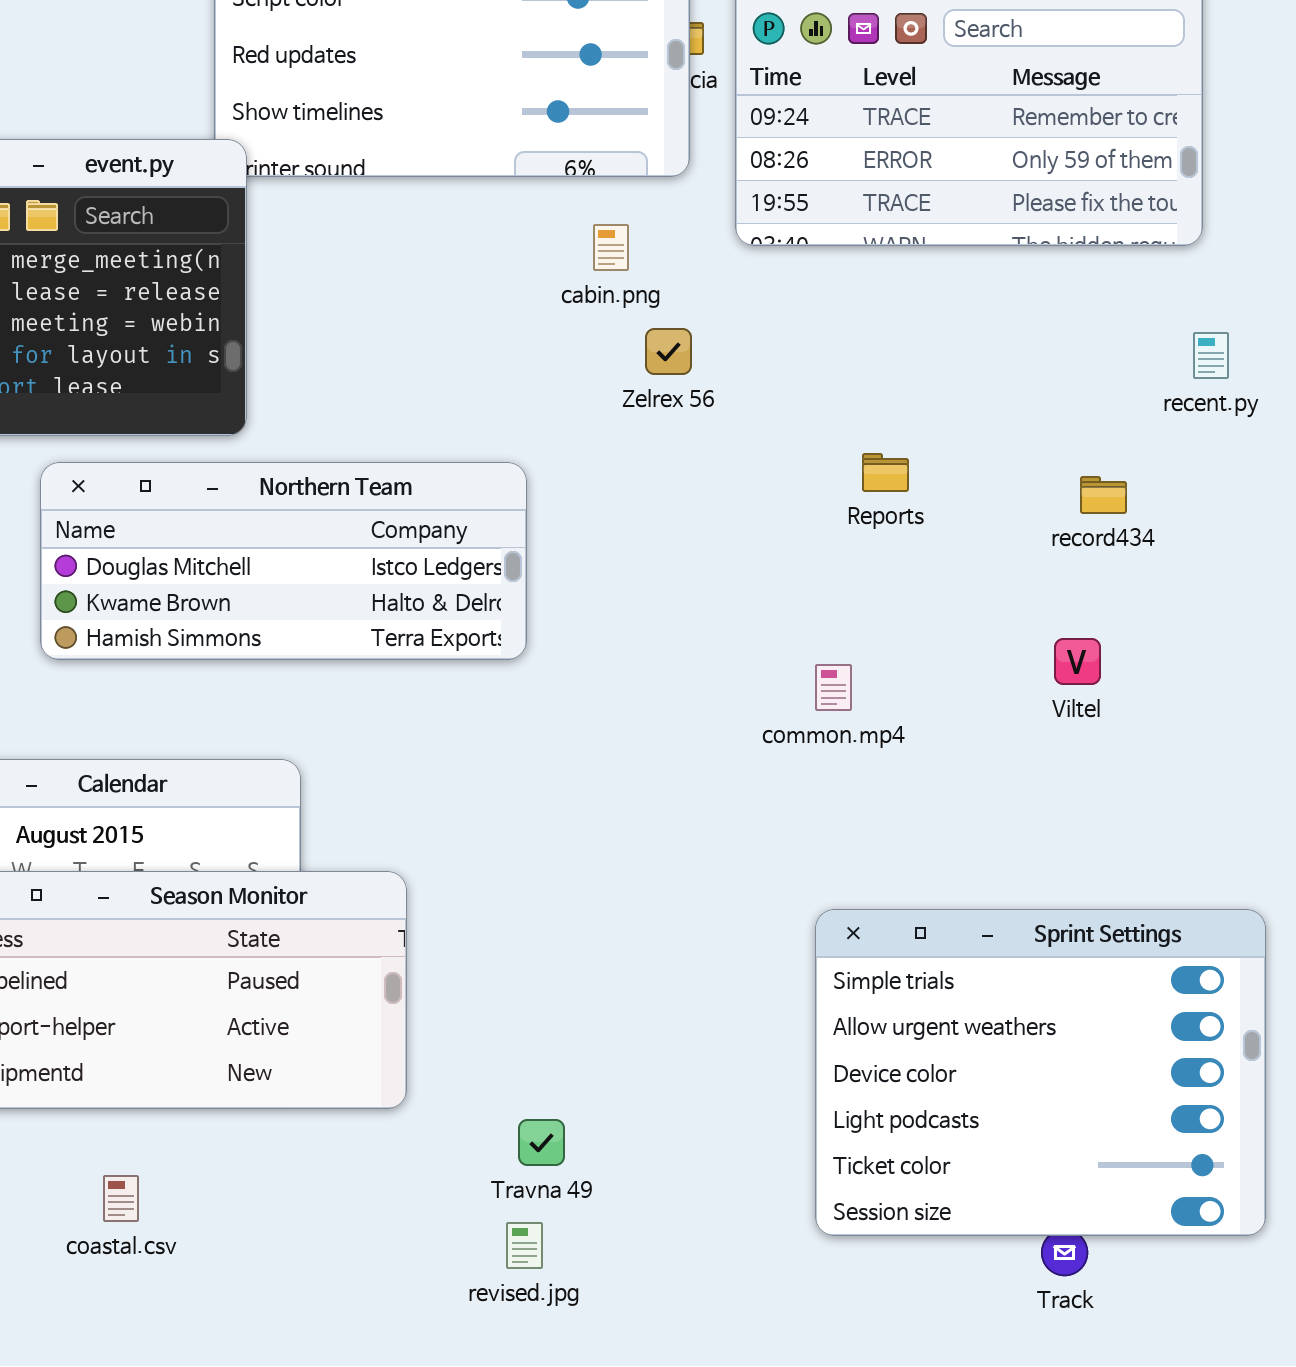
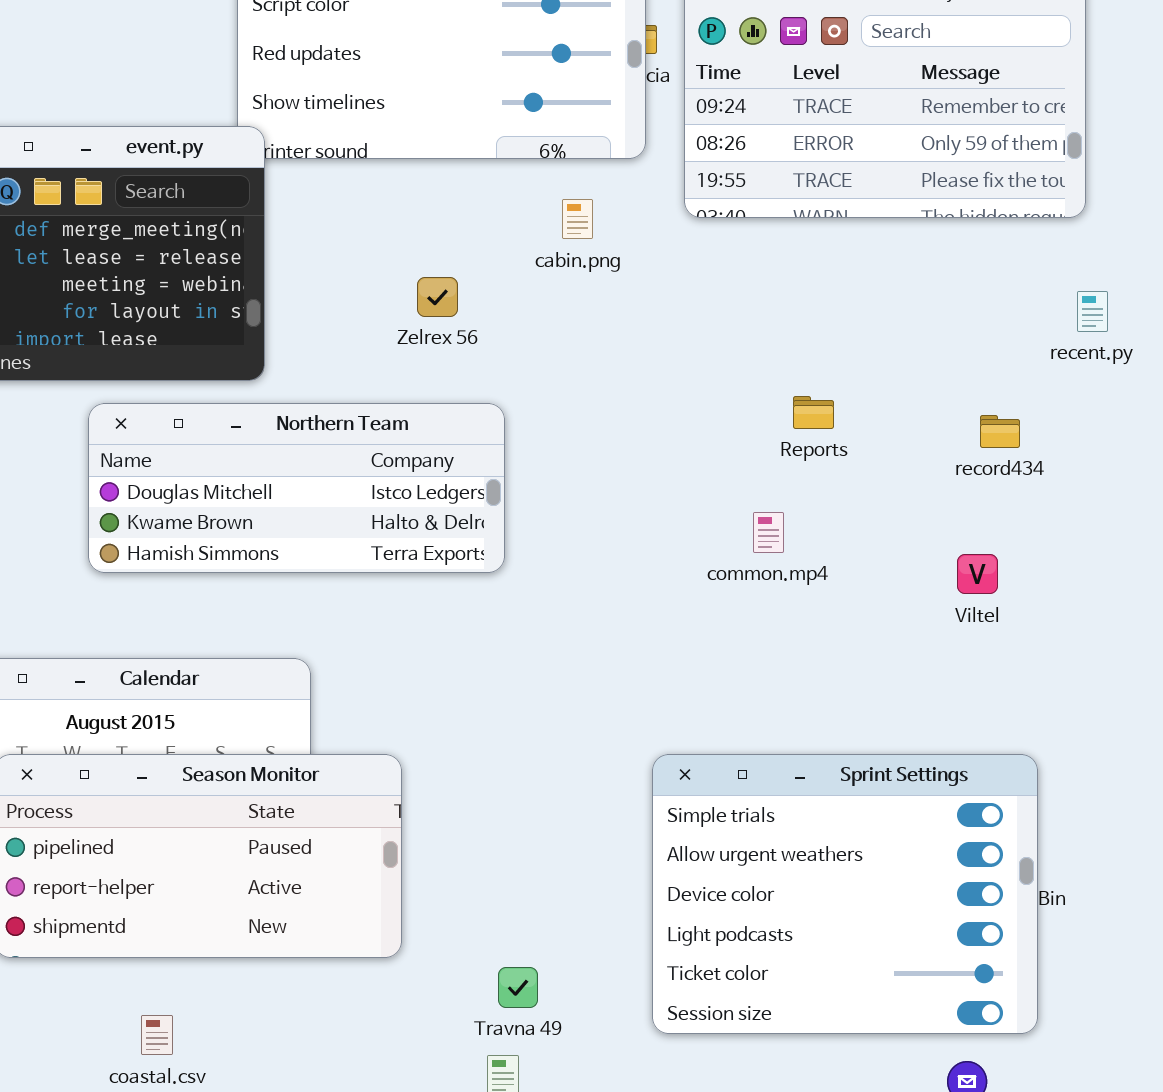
Zelrex 56: [645,328,692,375] -> [417,277,458,317], moved
common.mp4: [815,664,852,711] -> [753,512,784,553], moved
Sprint Settings: [815,909,1266,1236] -> [652,754,1038,1034], moved

